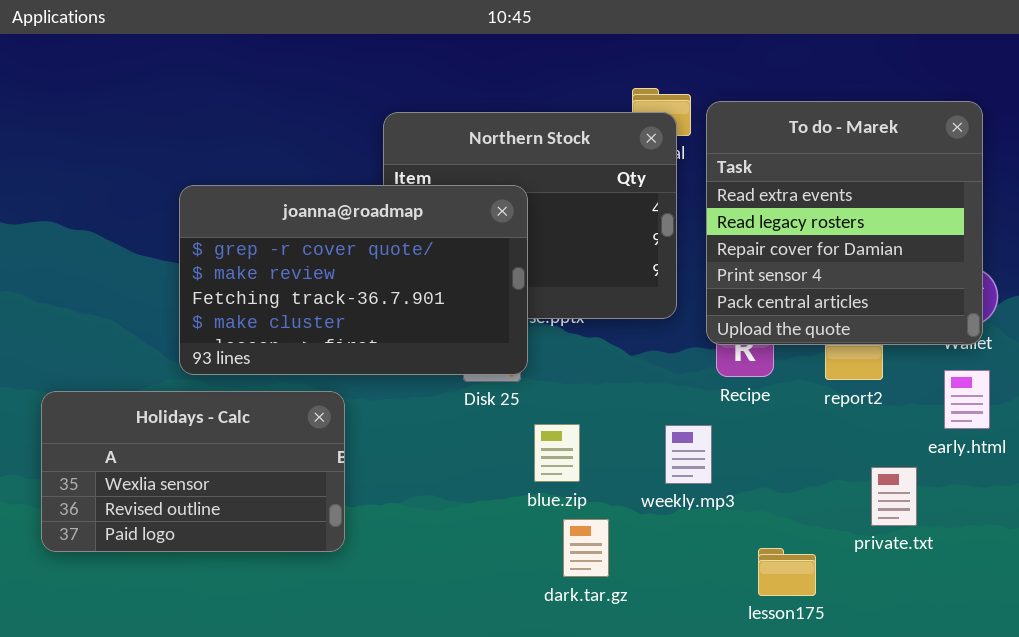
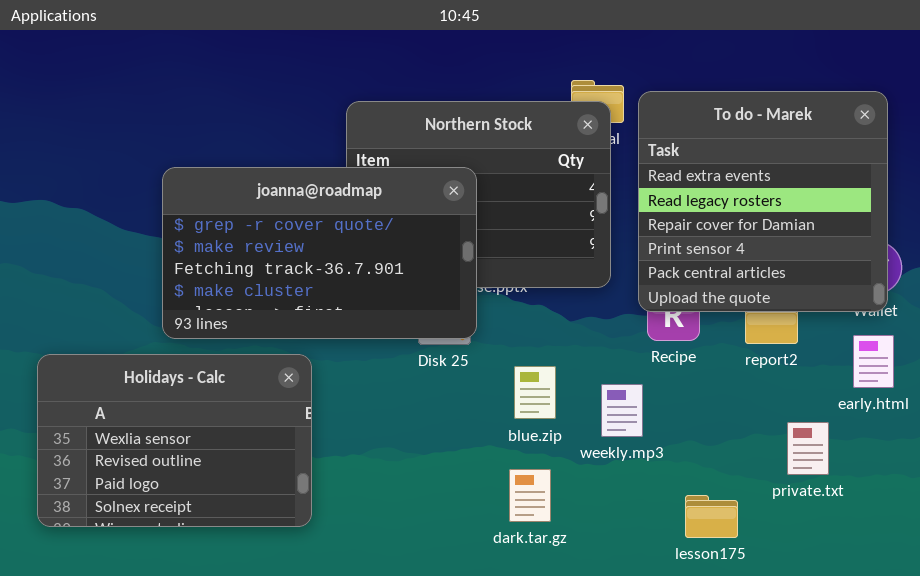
Holidays - Calc: [41,391,345,552] -> [37,354,312,527], resized
blue.zip: [534,424,580,482] -> [514,366,556,419], moved

